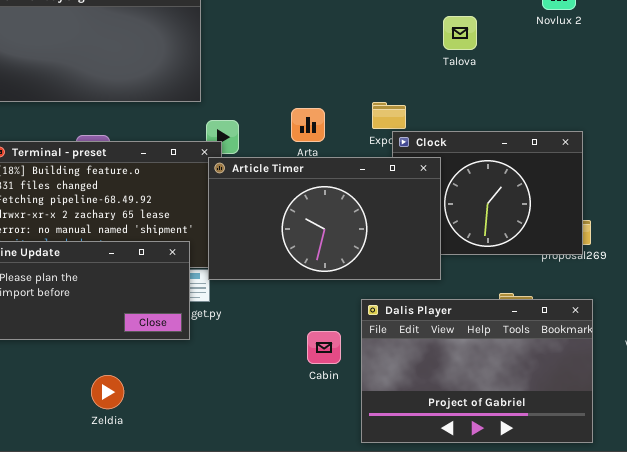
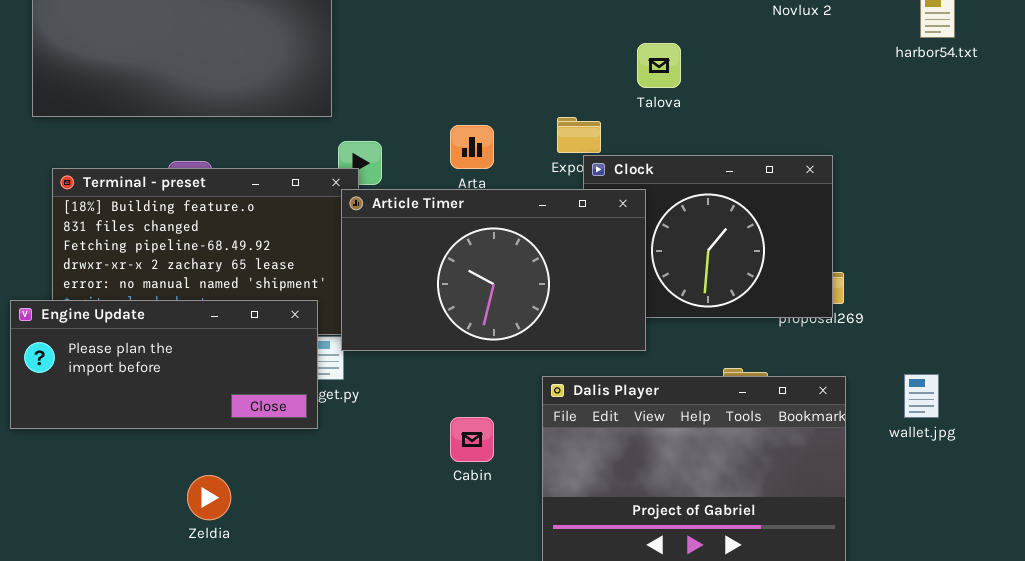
Talova: [443,16,477,50] -> [637,43,681,88], moved
Cabin: [307,331,341,364] -> [450,417,494,462], moved

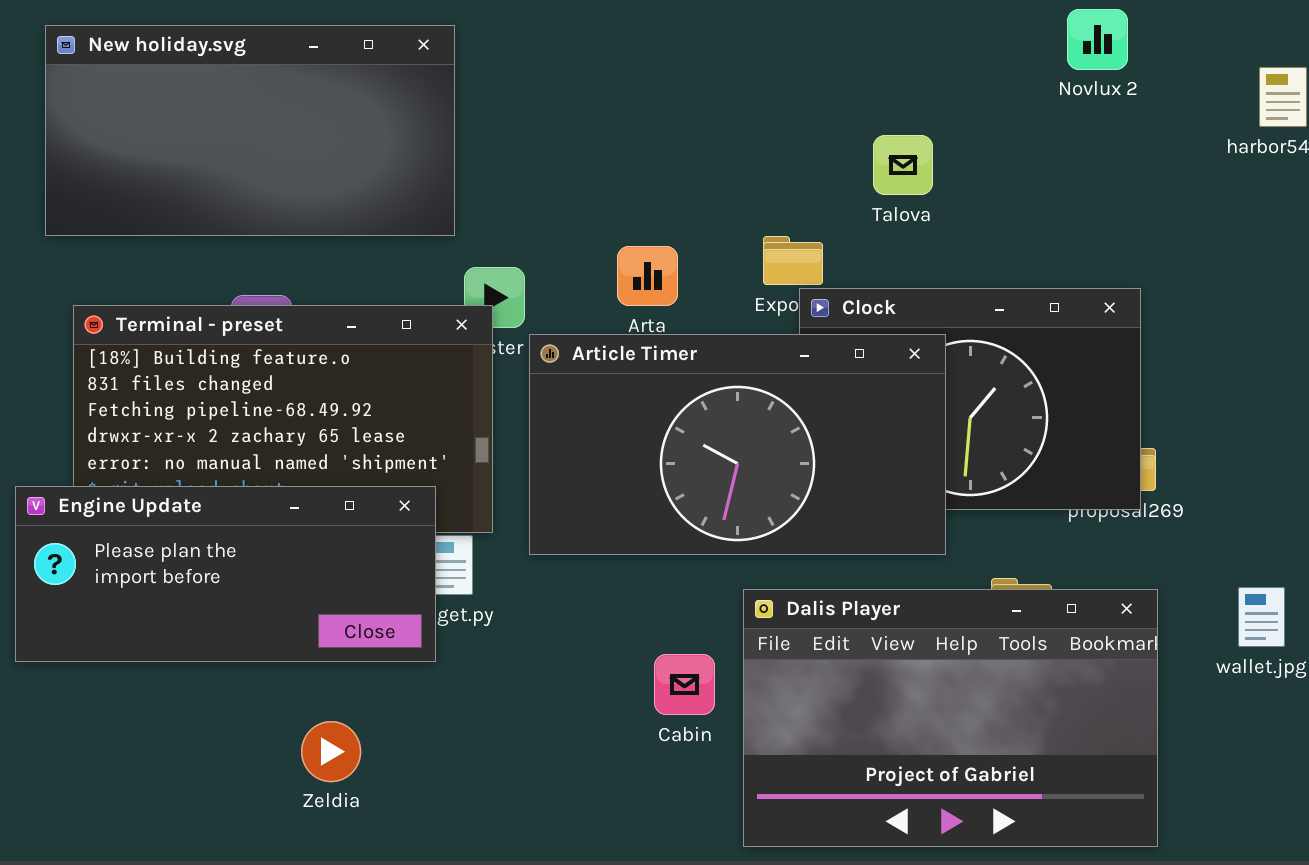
Article Timer: [341,189,646,351] -> [529,334,946,555], moved
Cabin: [450,417,494,462] -> [654,654,715,715], moved
Zeldia: [187,475,231,520] -> [301,721,361,782], moved

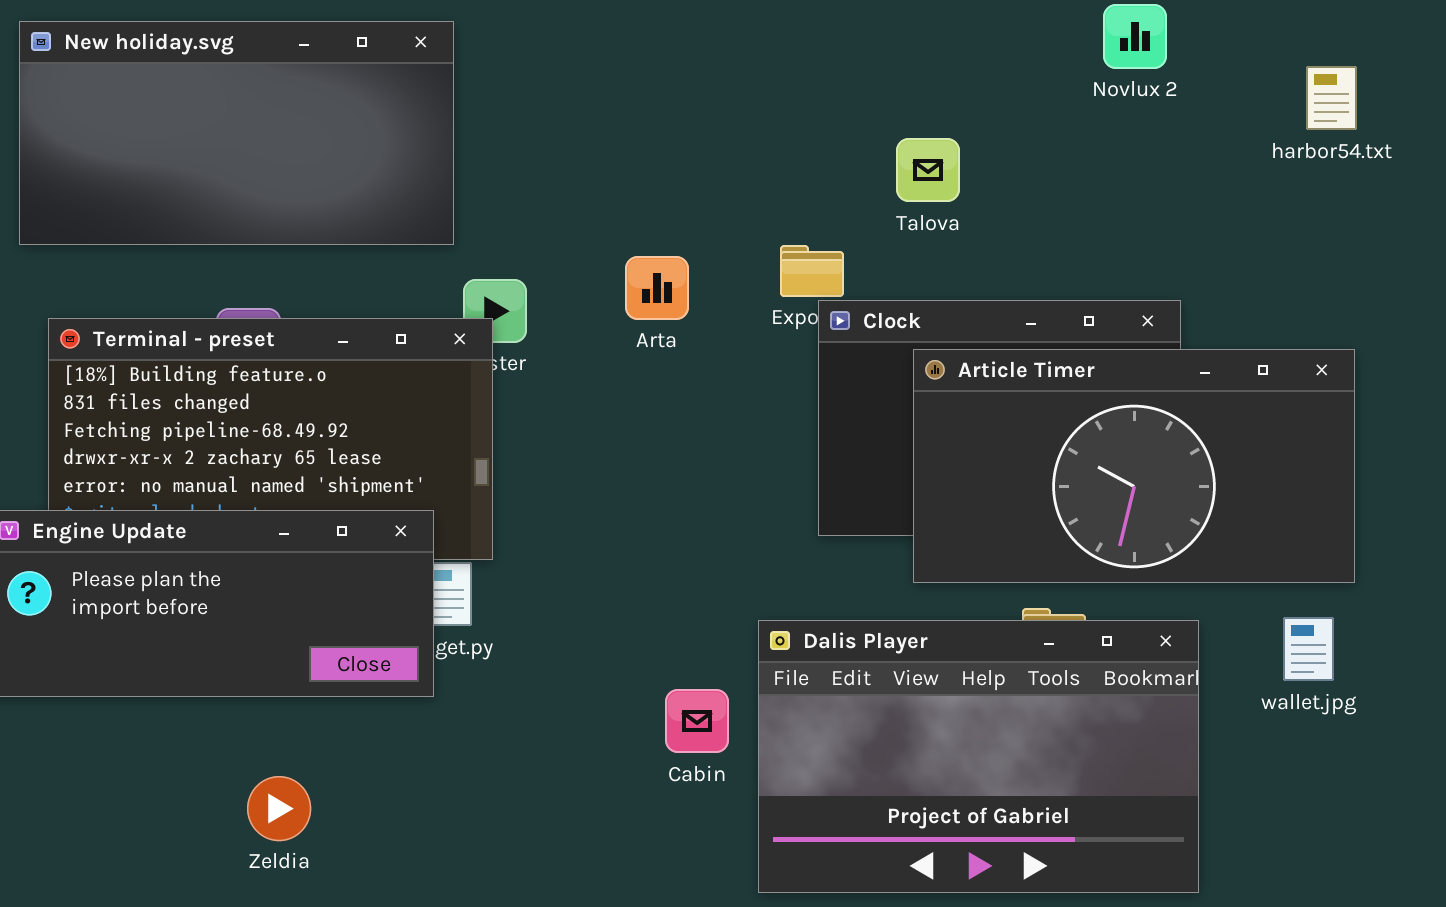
Article Timer: [529,334,946,555] -> [913,349,1355,583], moved
Zeldia: [301,721,361,782] -> [247,776,311,841], moved

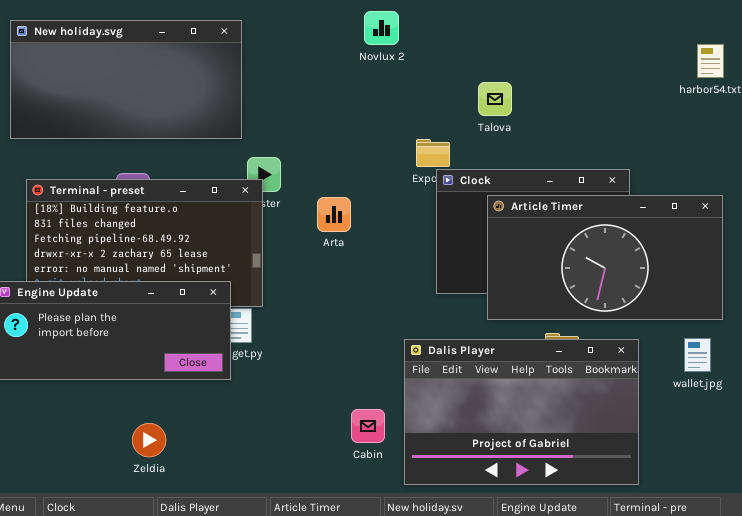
Novlux 2: [1103,4,1167,69] -> [364,11,399,45], moved
Arta: [625,256,689,320] -> [317,197,351,232], moved
Cabin: [665,689,729,753] -> [351,409,385,443], moved

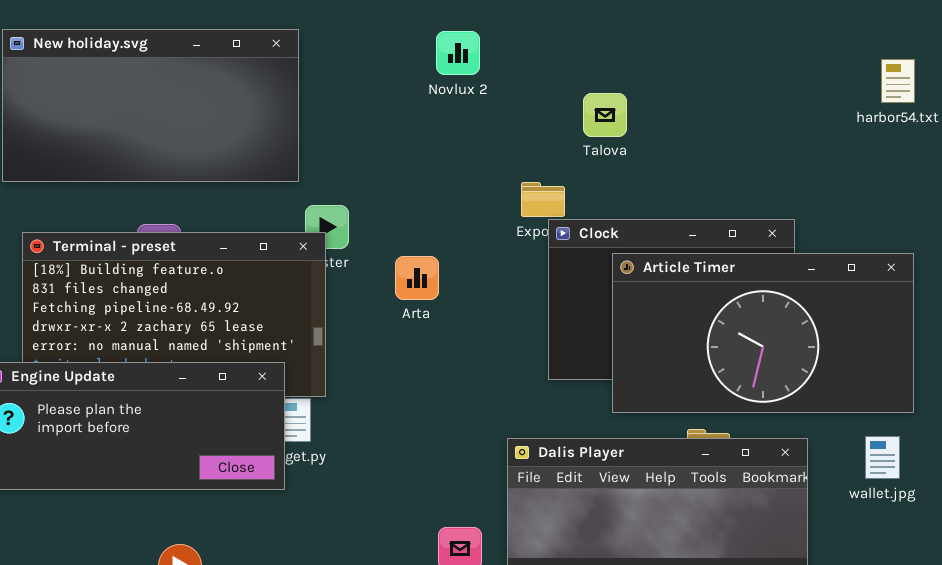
Novlux 2: [364,11,399,45] -> [436,31,480,75], moved
Talova: [478,82,512,116] -> [583,93,627,137], moved

